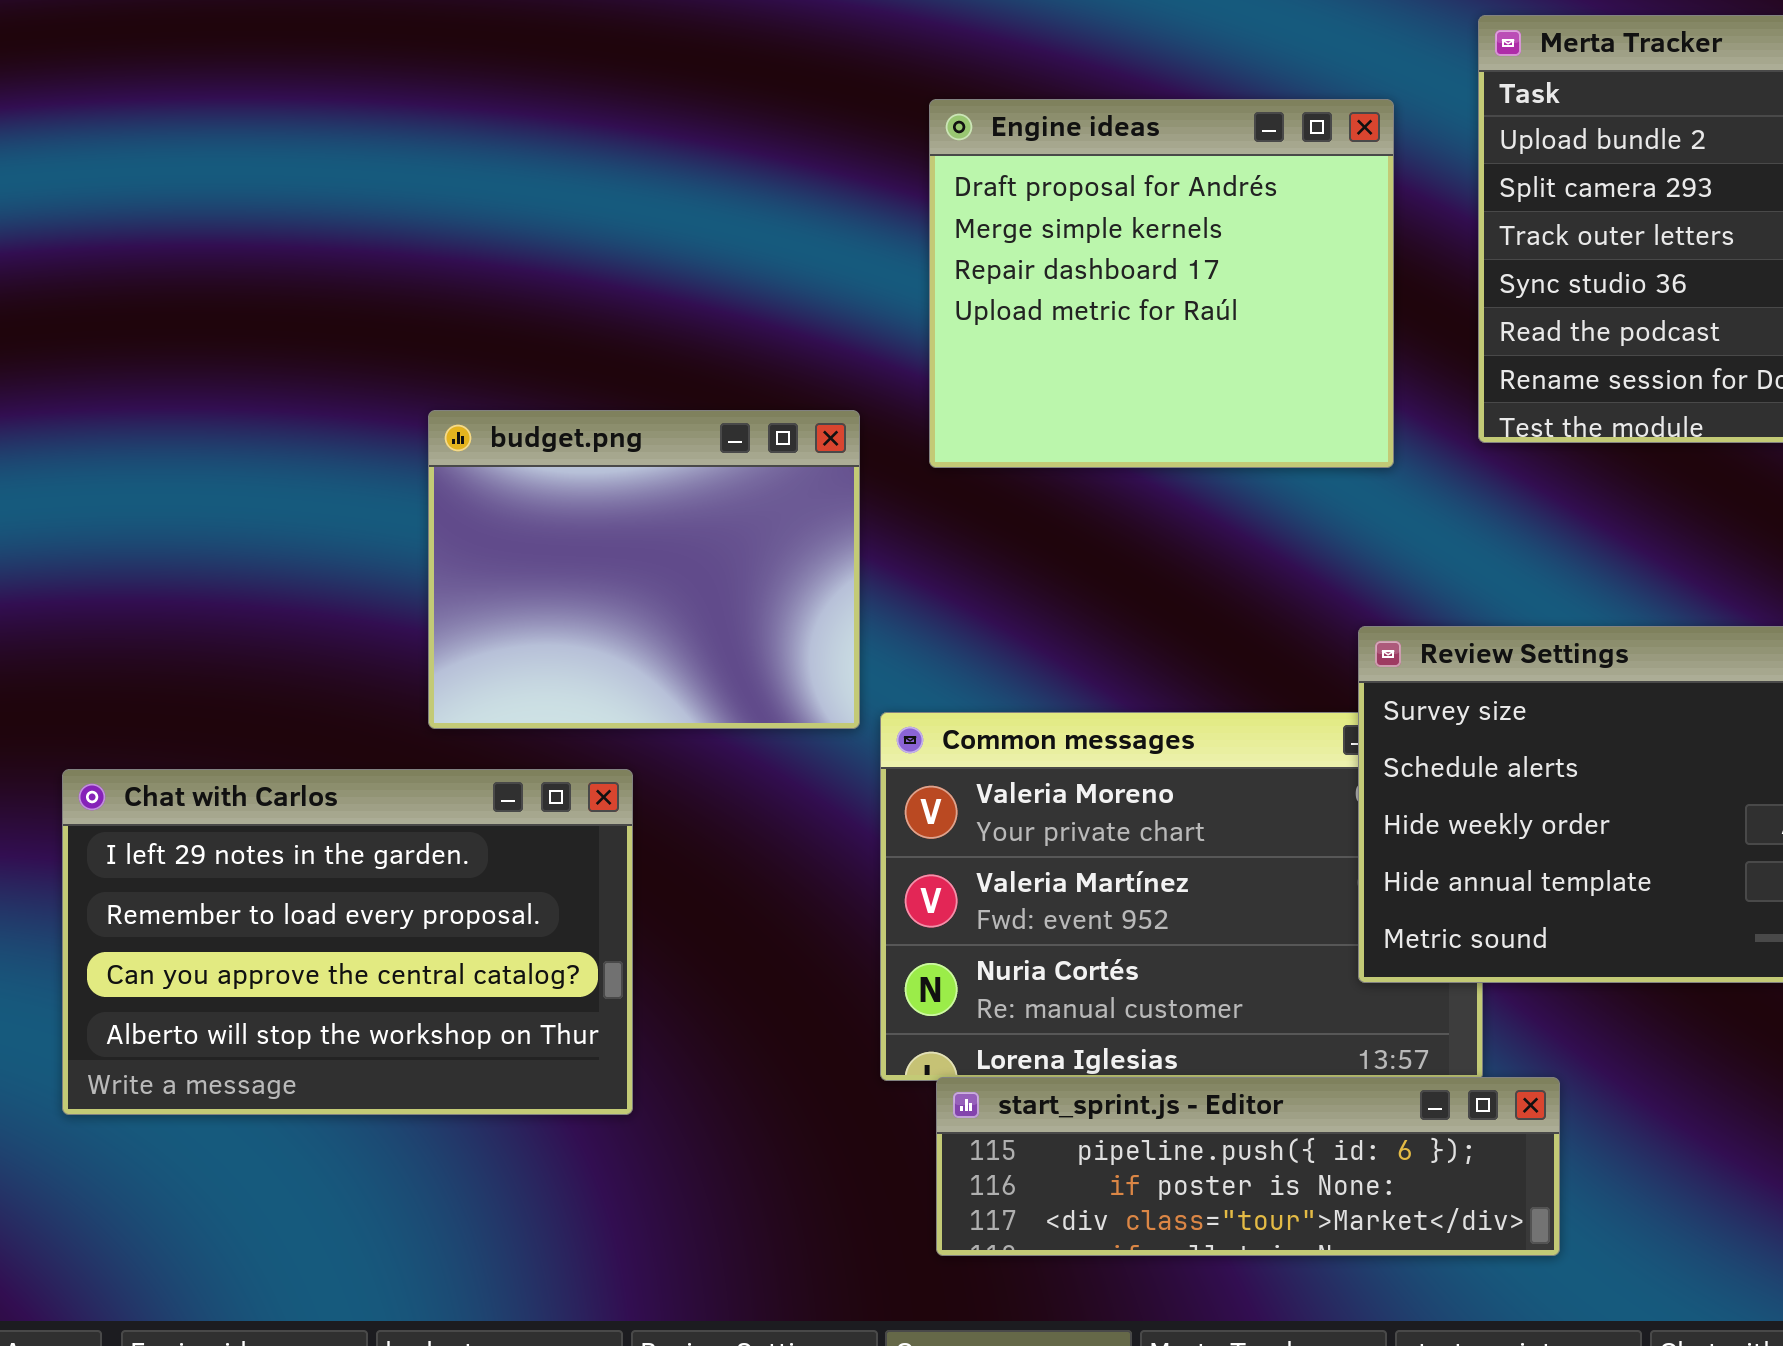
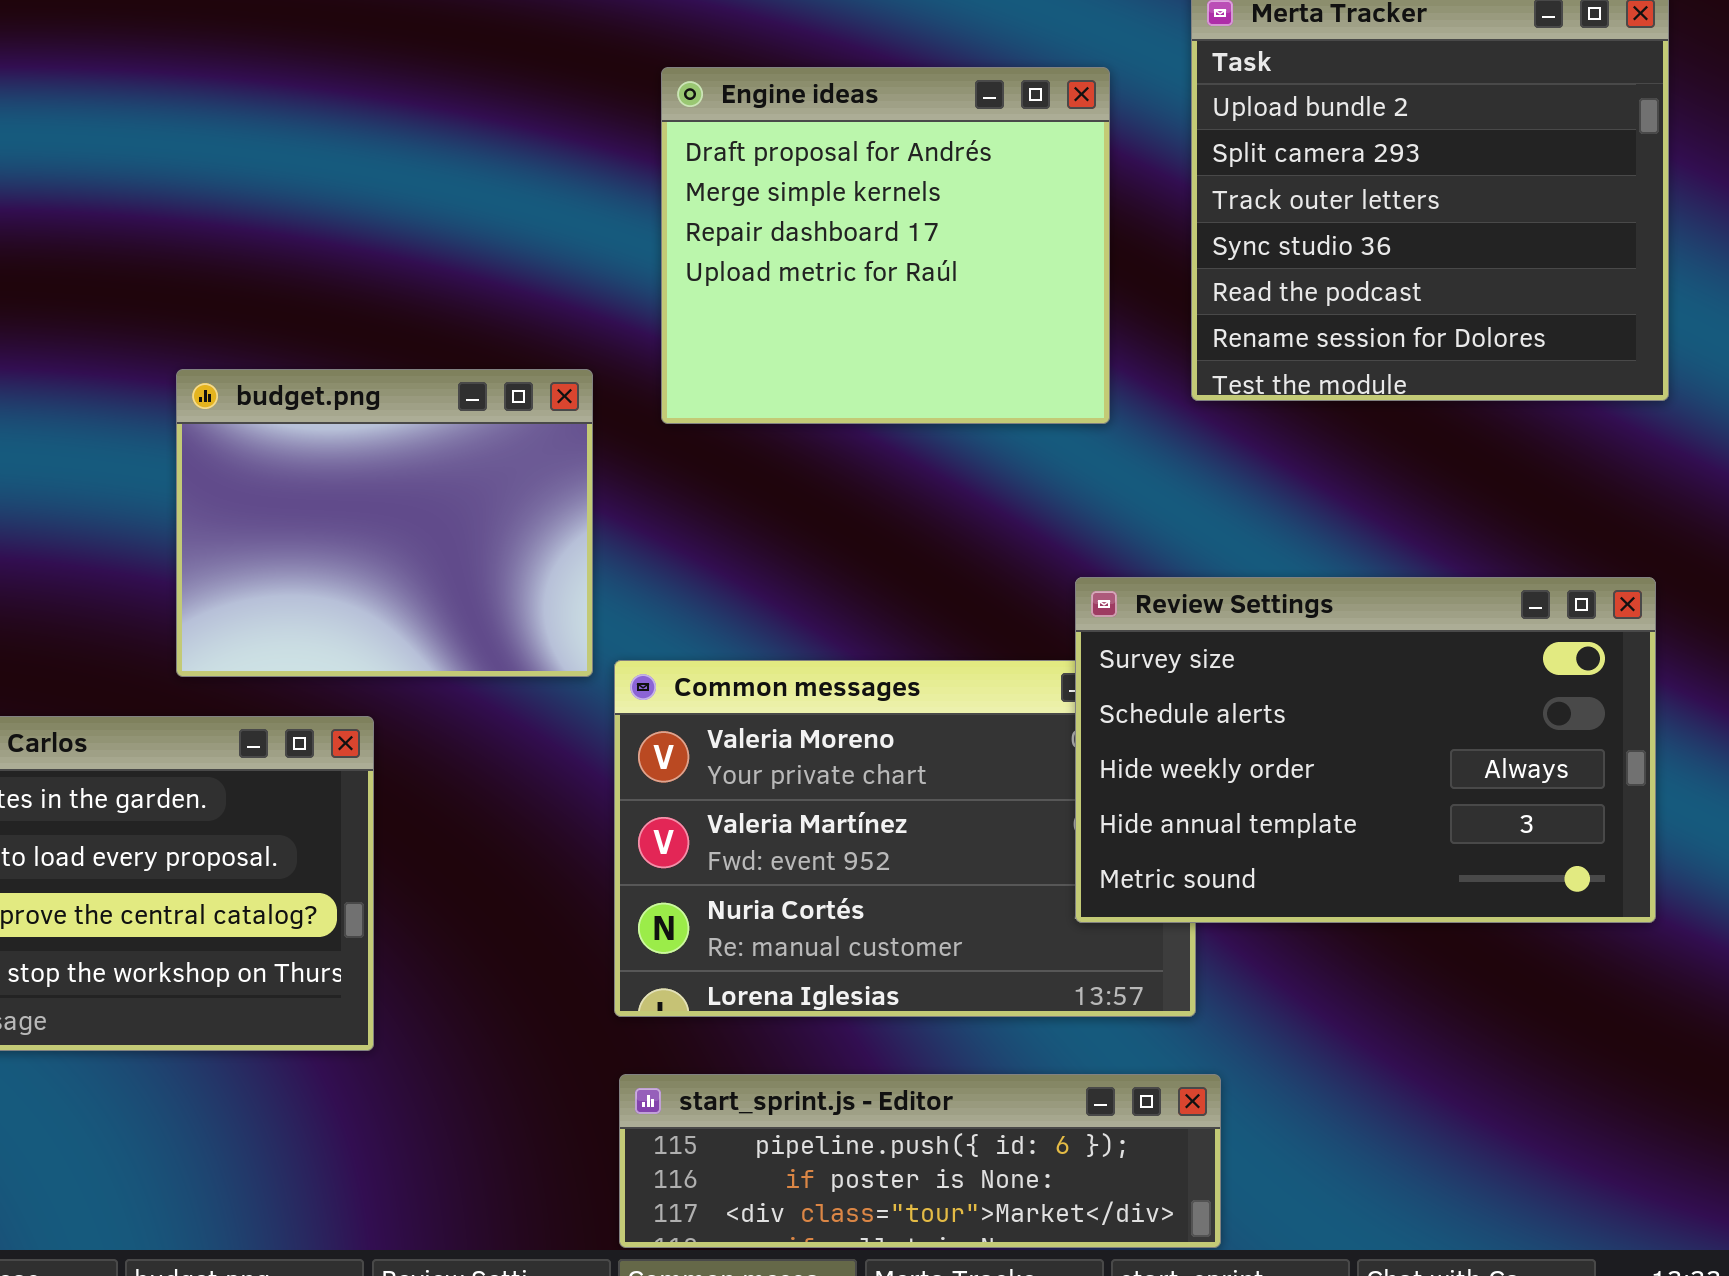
start_sprint.js - Editor: [936,1077,1560,1256] -> [619,1074,1221,1248], moved

